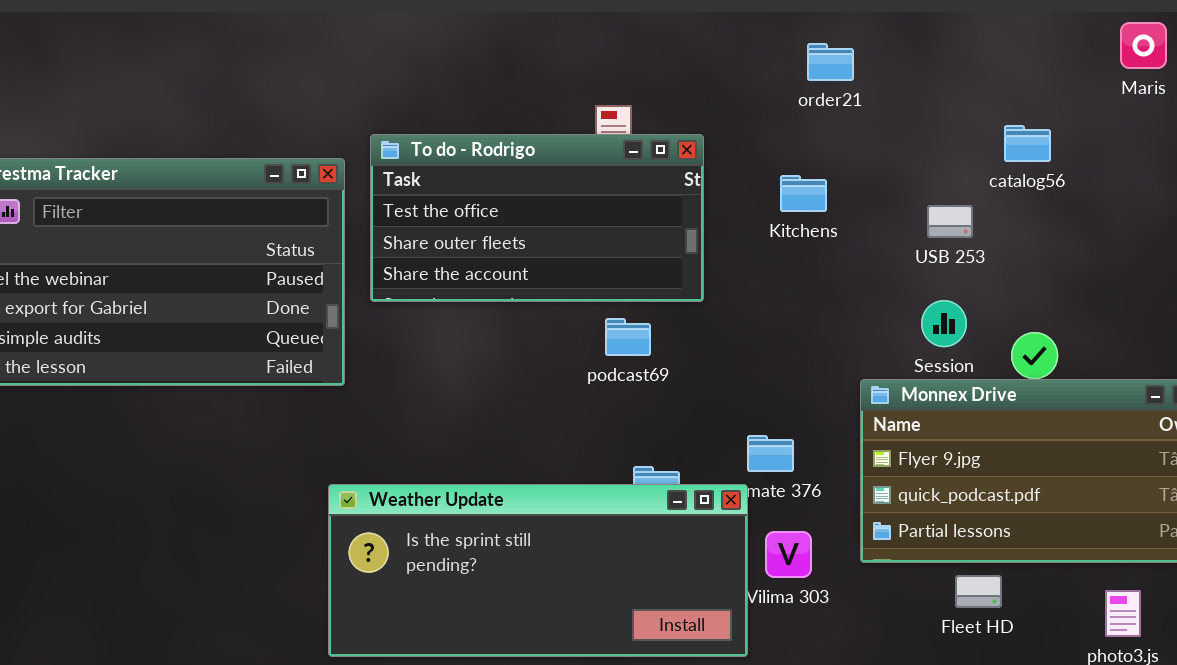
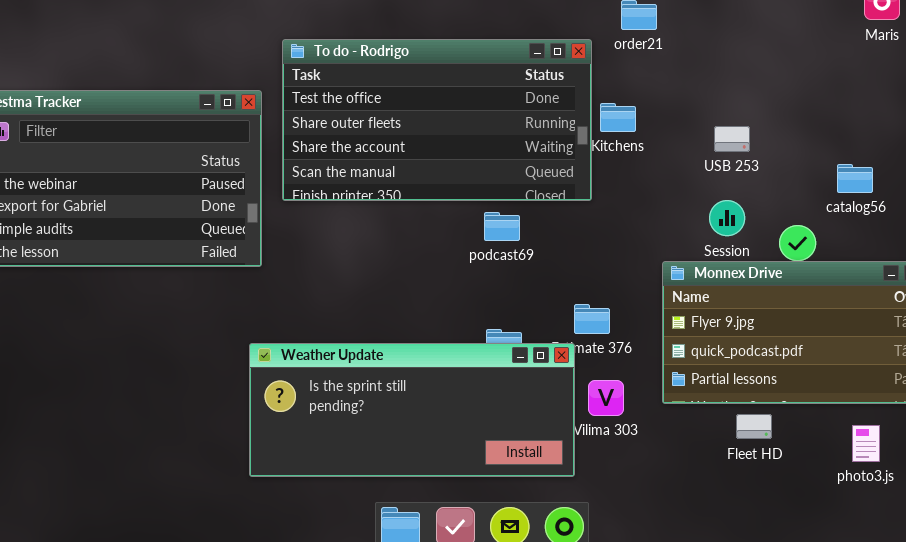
catalog56: [1004,125,1051,162] -> [837,164,873,193], moved
To do - Rodrigo: [370,134,704,302] -> [282,39,592,201], resized
podcast69: [605,318,651,356] -> [484,212,520,241], moved

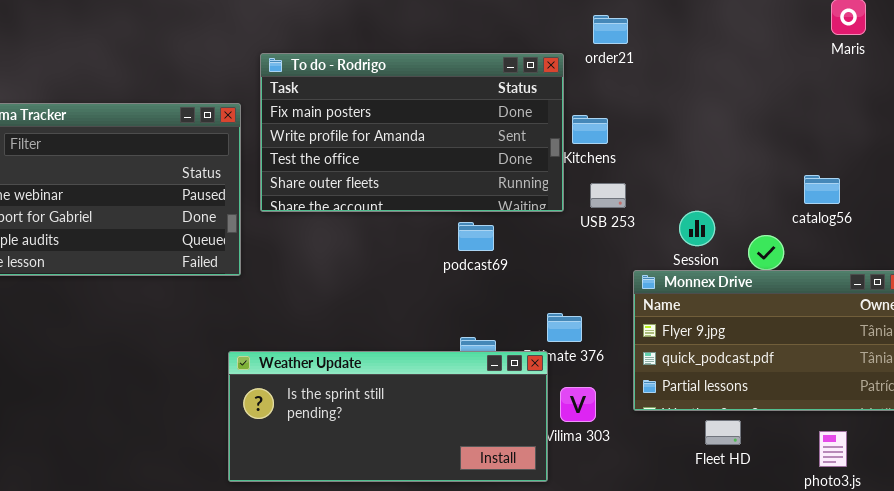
To do - Rodrigo: [282,39,592,201] -> [260,53,564,212], scrolled up 2 rows
USB 253: [714,126,750,152] -> [590,183,626,208], moved

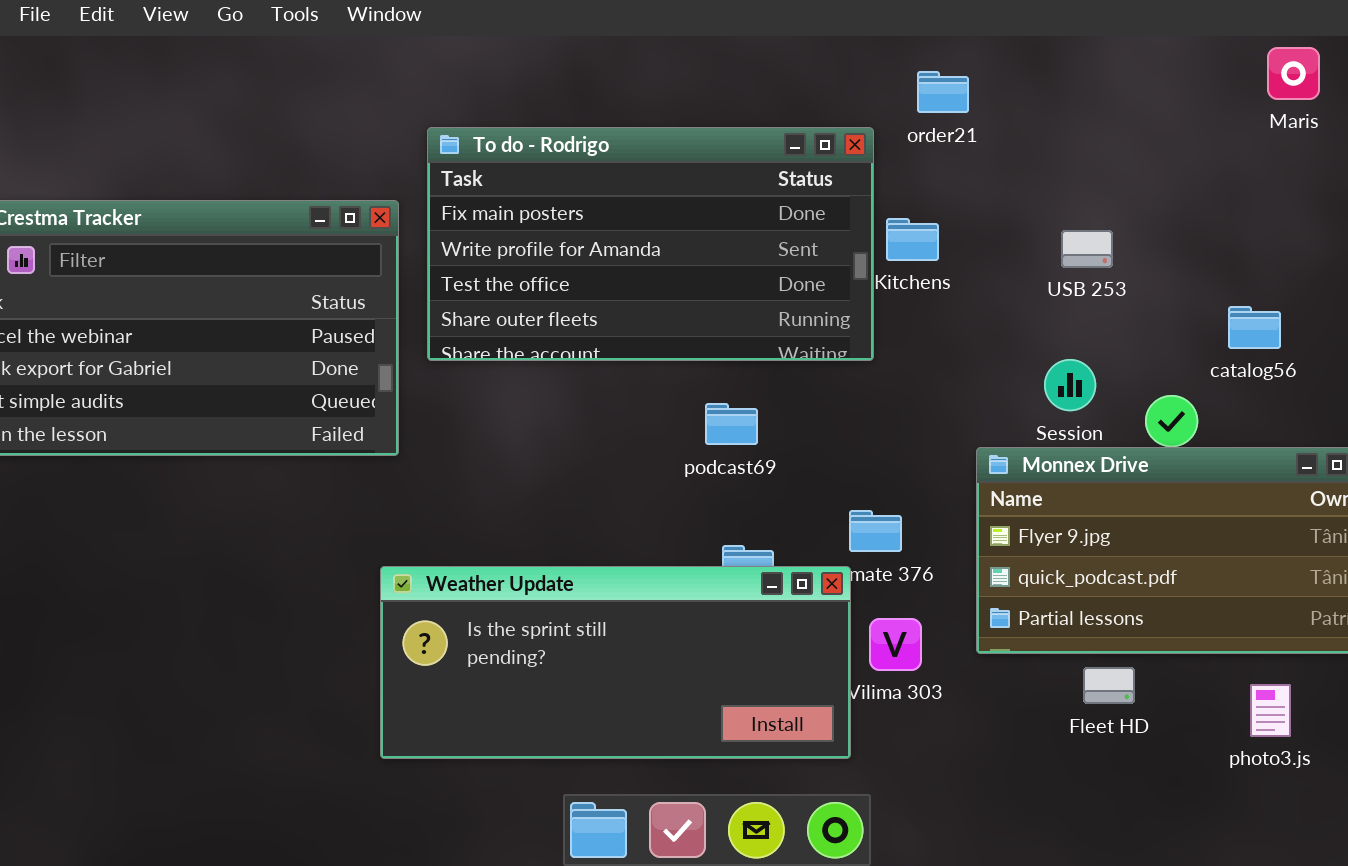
USB 253: [590,183,626,208] -> [1061,230,1113,268], moved
podcast69: [458,222,494,251] -> [705,403,758,445], moved

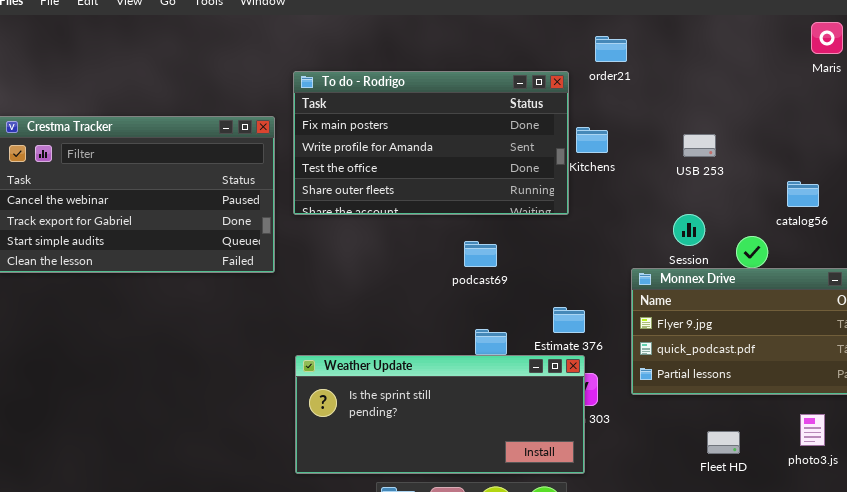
Weather Update: [380,566,851,759] -> [295,355,585,474], moved
Fleet HD: [1083,667,1135,704] -> [707,431,740,454], moved

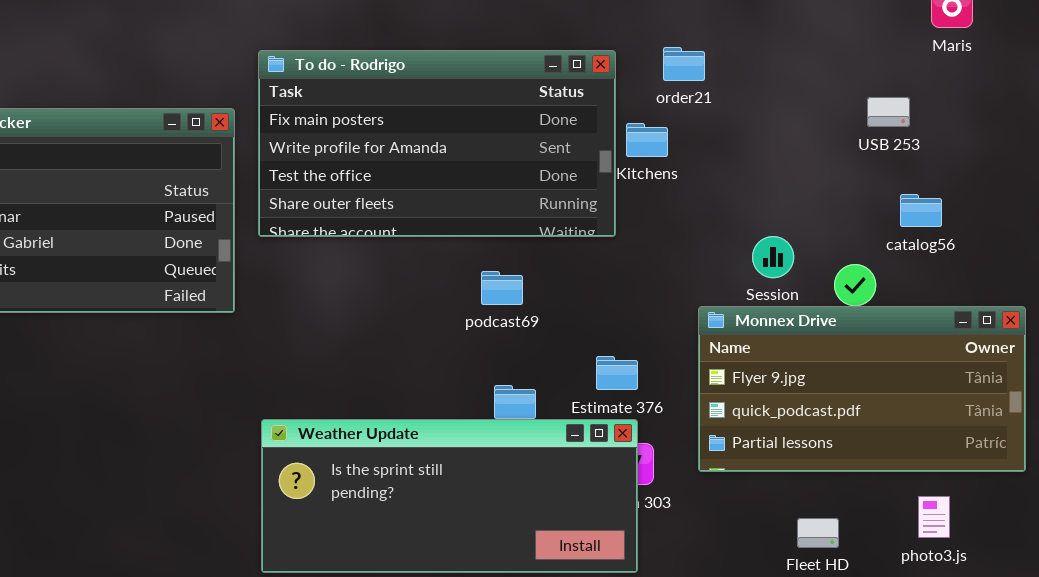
order21: [595,36,627,62] -> [663,47,705,81], moved
USB 253: [683,134,716,157] -> [867,97,910,127], moved

